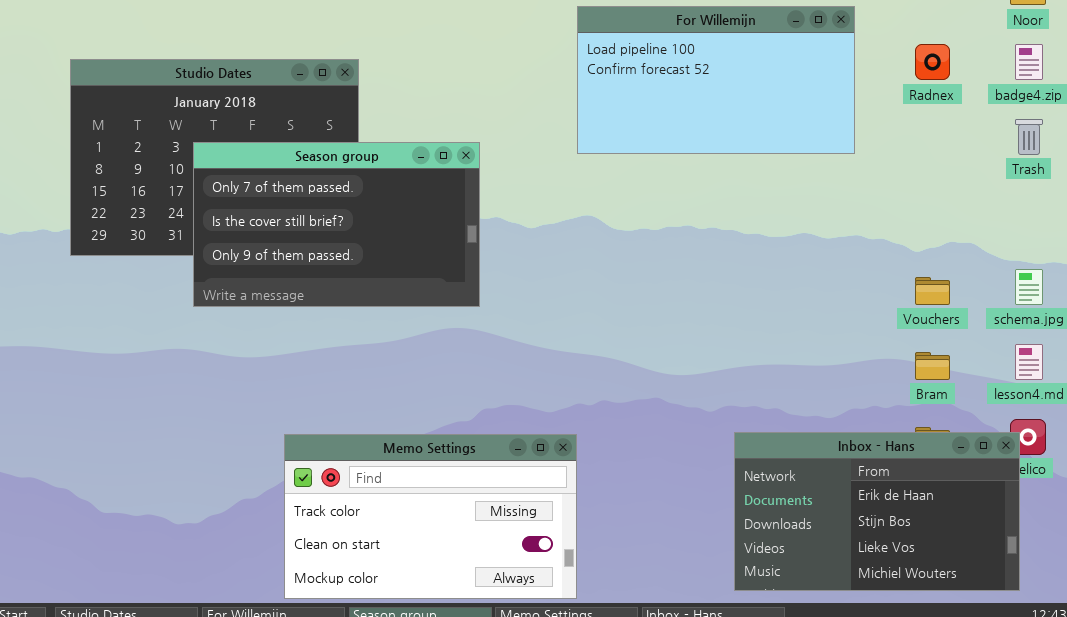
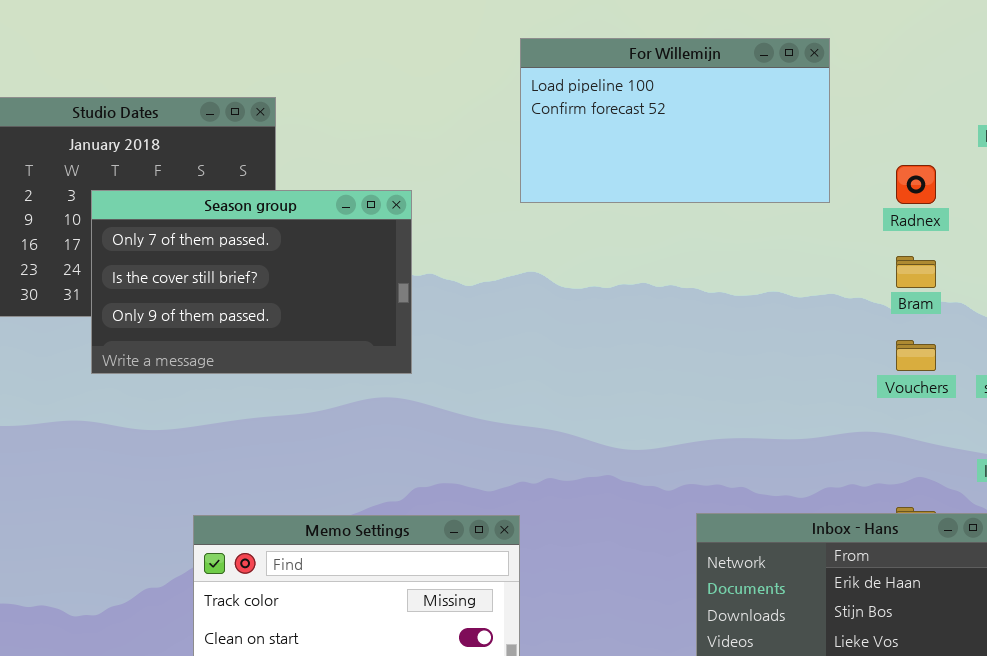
Radnex: [915,44,950,80] -> [896,165,936,204], moved
Bram: [915,352,950,380] -> [896,256,936,288], moved

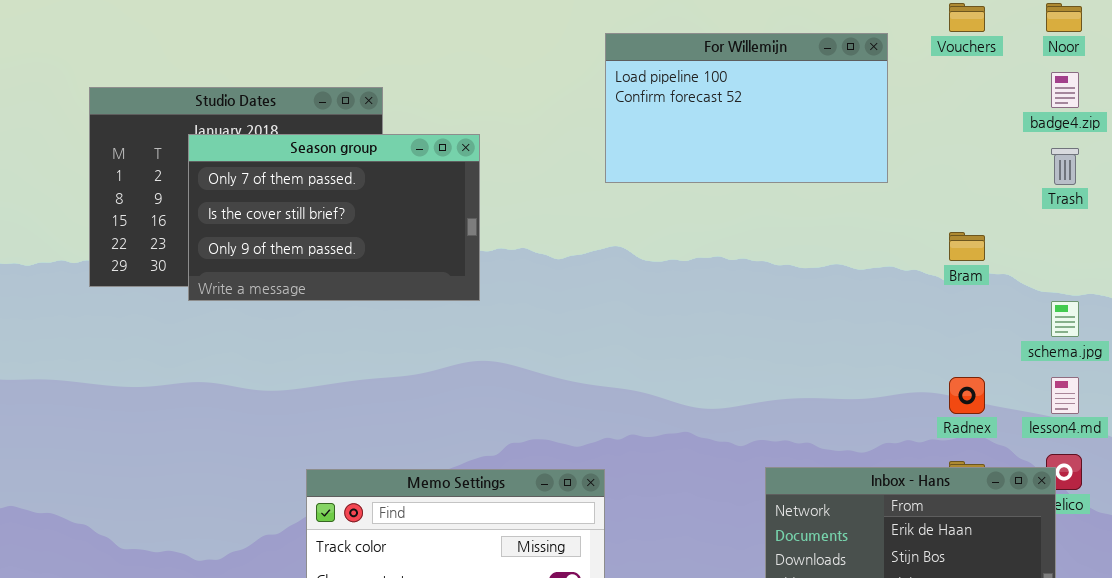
Radnex: [896,165,936,204] -> [949,377,985,414], moved
Season group: [91,190,412,374] -> [188,134,480,301], moved
Vouchers: [896,340,936,371] -> [949,3,985,32], moved

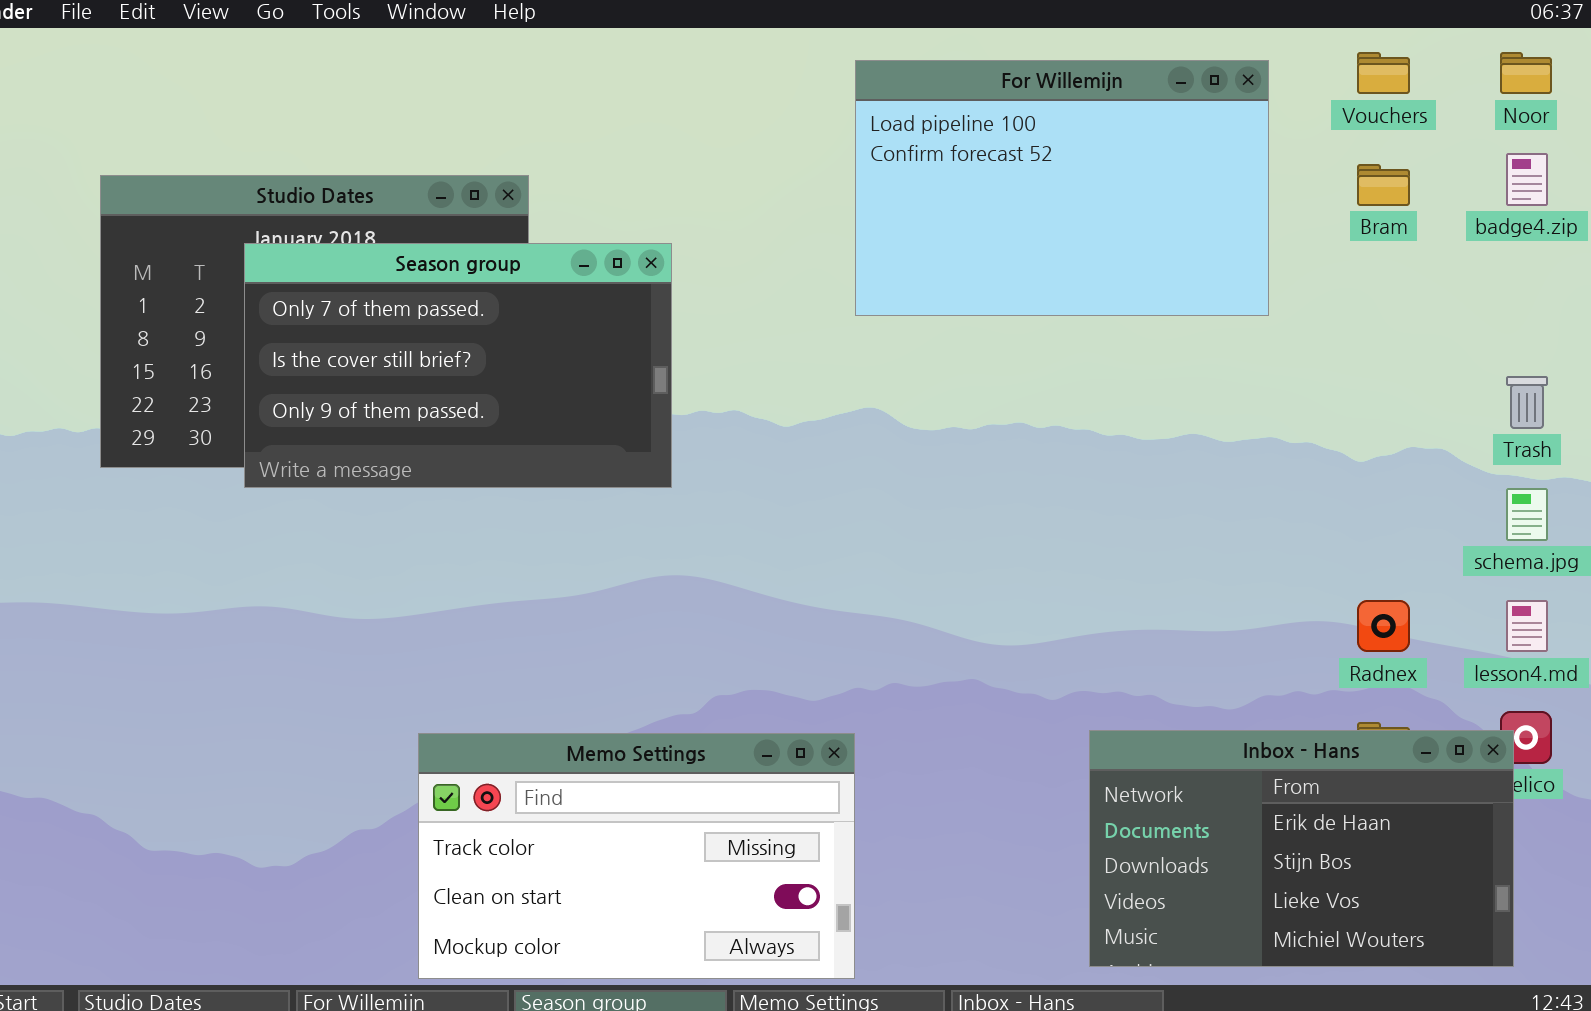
For Willemijn: [605,33,888,183] -> [855,60,1269,316], resized
Trash: [1051,148,1079,185] -> [1506,376,1548,429], moved
Bram: [949,232,985,261] -> [1357,164,1410,206], moved

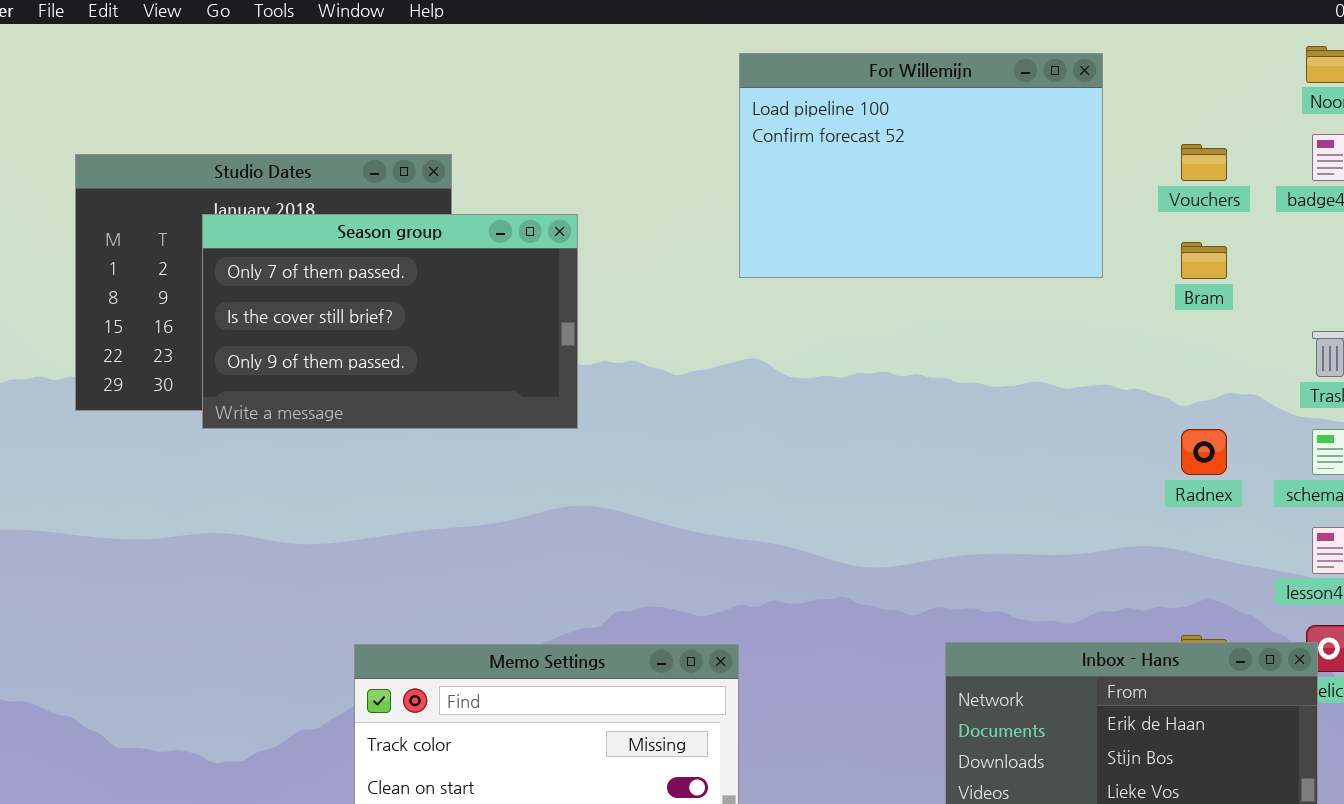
Vouchers: [1357,52,1410,94] -> [1181,144,1227,181], moved
Bram: [1357,164,1410,206] -> [1181,242,1227,279], moved
Radnex: [1357,600,1410,652] -> [1181,429,1227,475], moved

